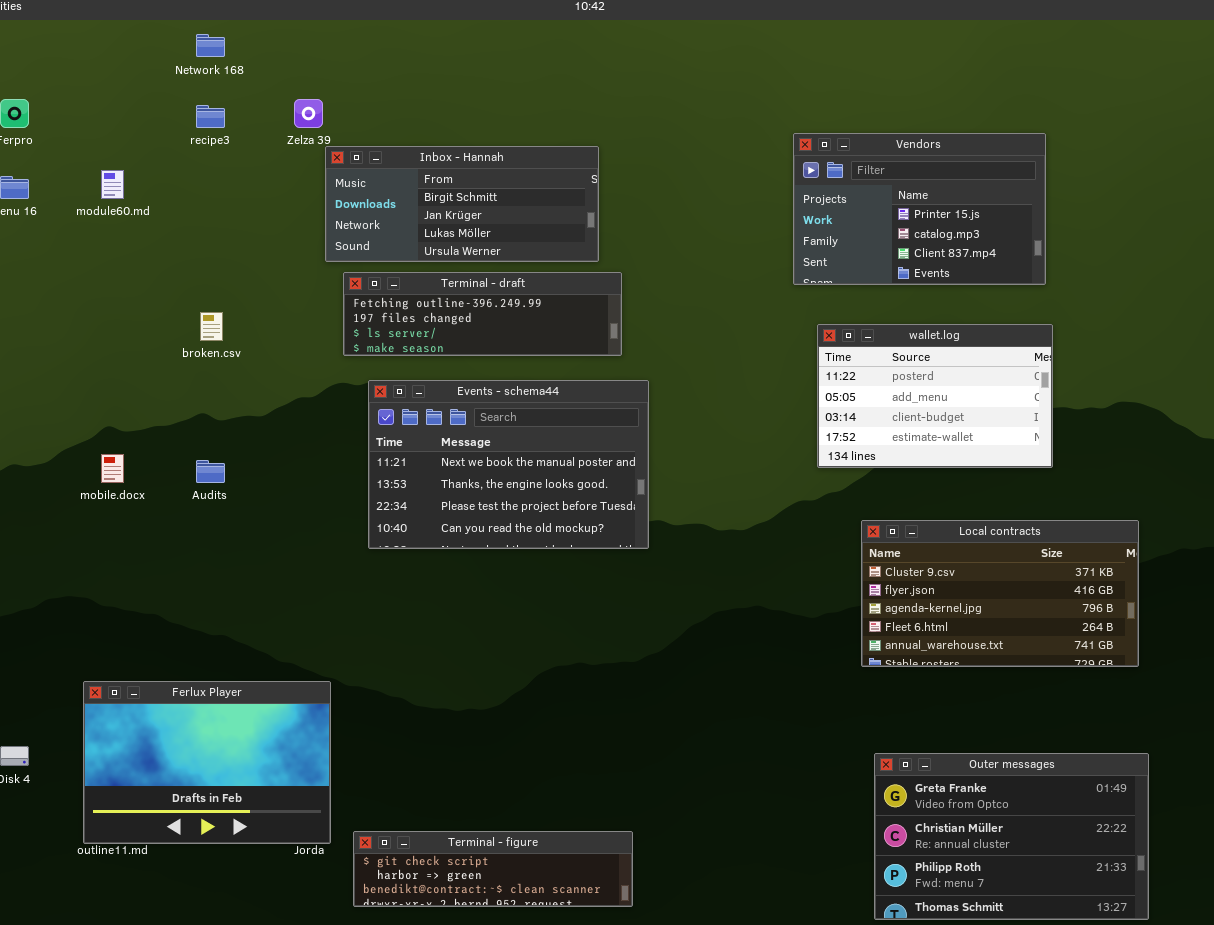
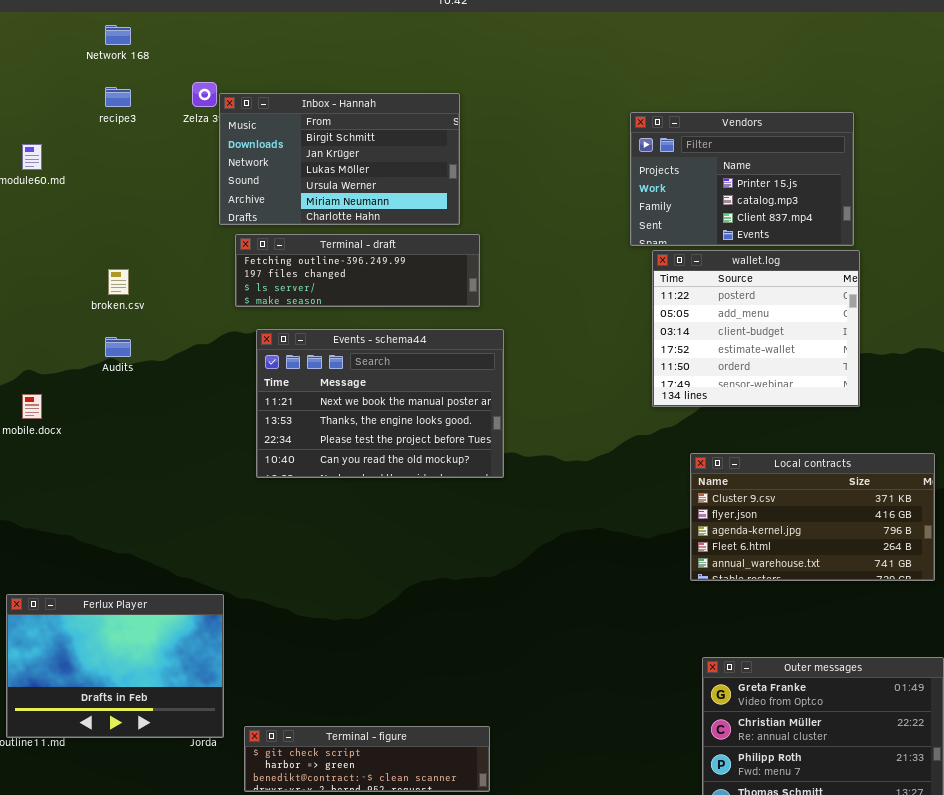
Inbox - Hannah: [325,146,599,262] -> [219,93,460,225], resized
wallet.log: [817,324,1053,468] -> [652,250,860,407], resized
Audits: [196,460,225,483] -> [105,337,131,357], moved

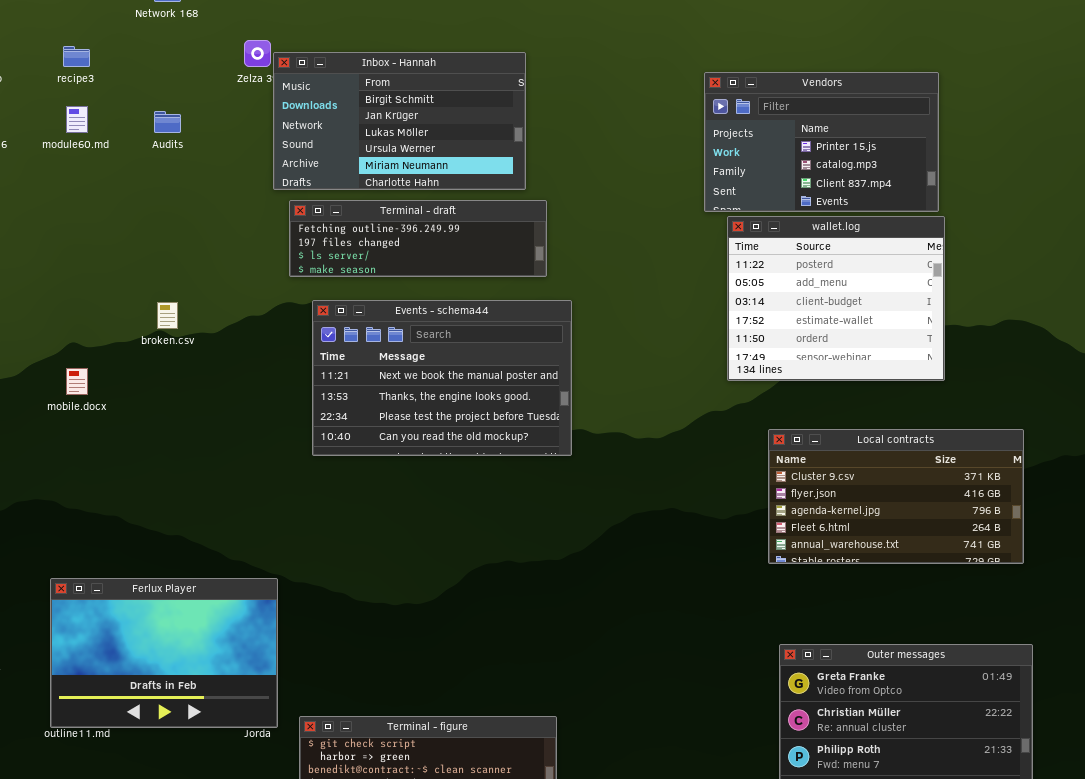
recipe3: [105,87,131,107] -> [63,46,90,67], moved
broken.csv: [108,269,129,295] -> [157,302,178,329], moved
Audits: [105,337,131,357] -> [154,111,181,133], moved

